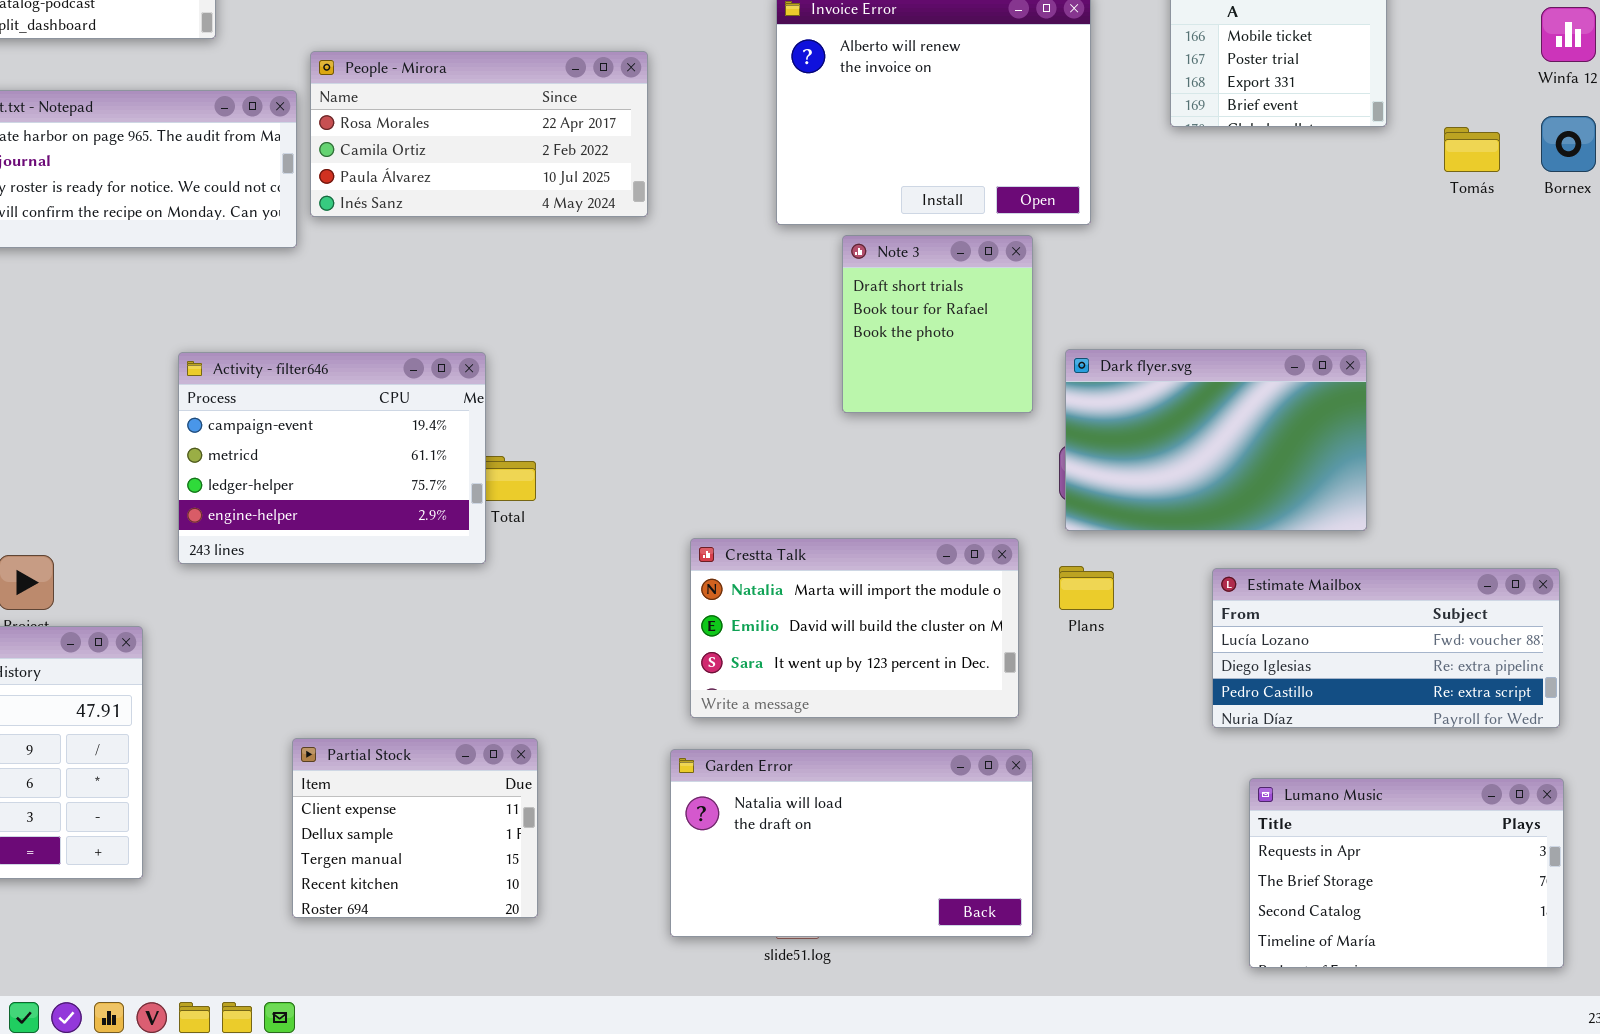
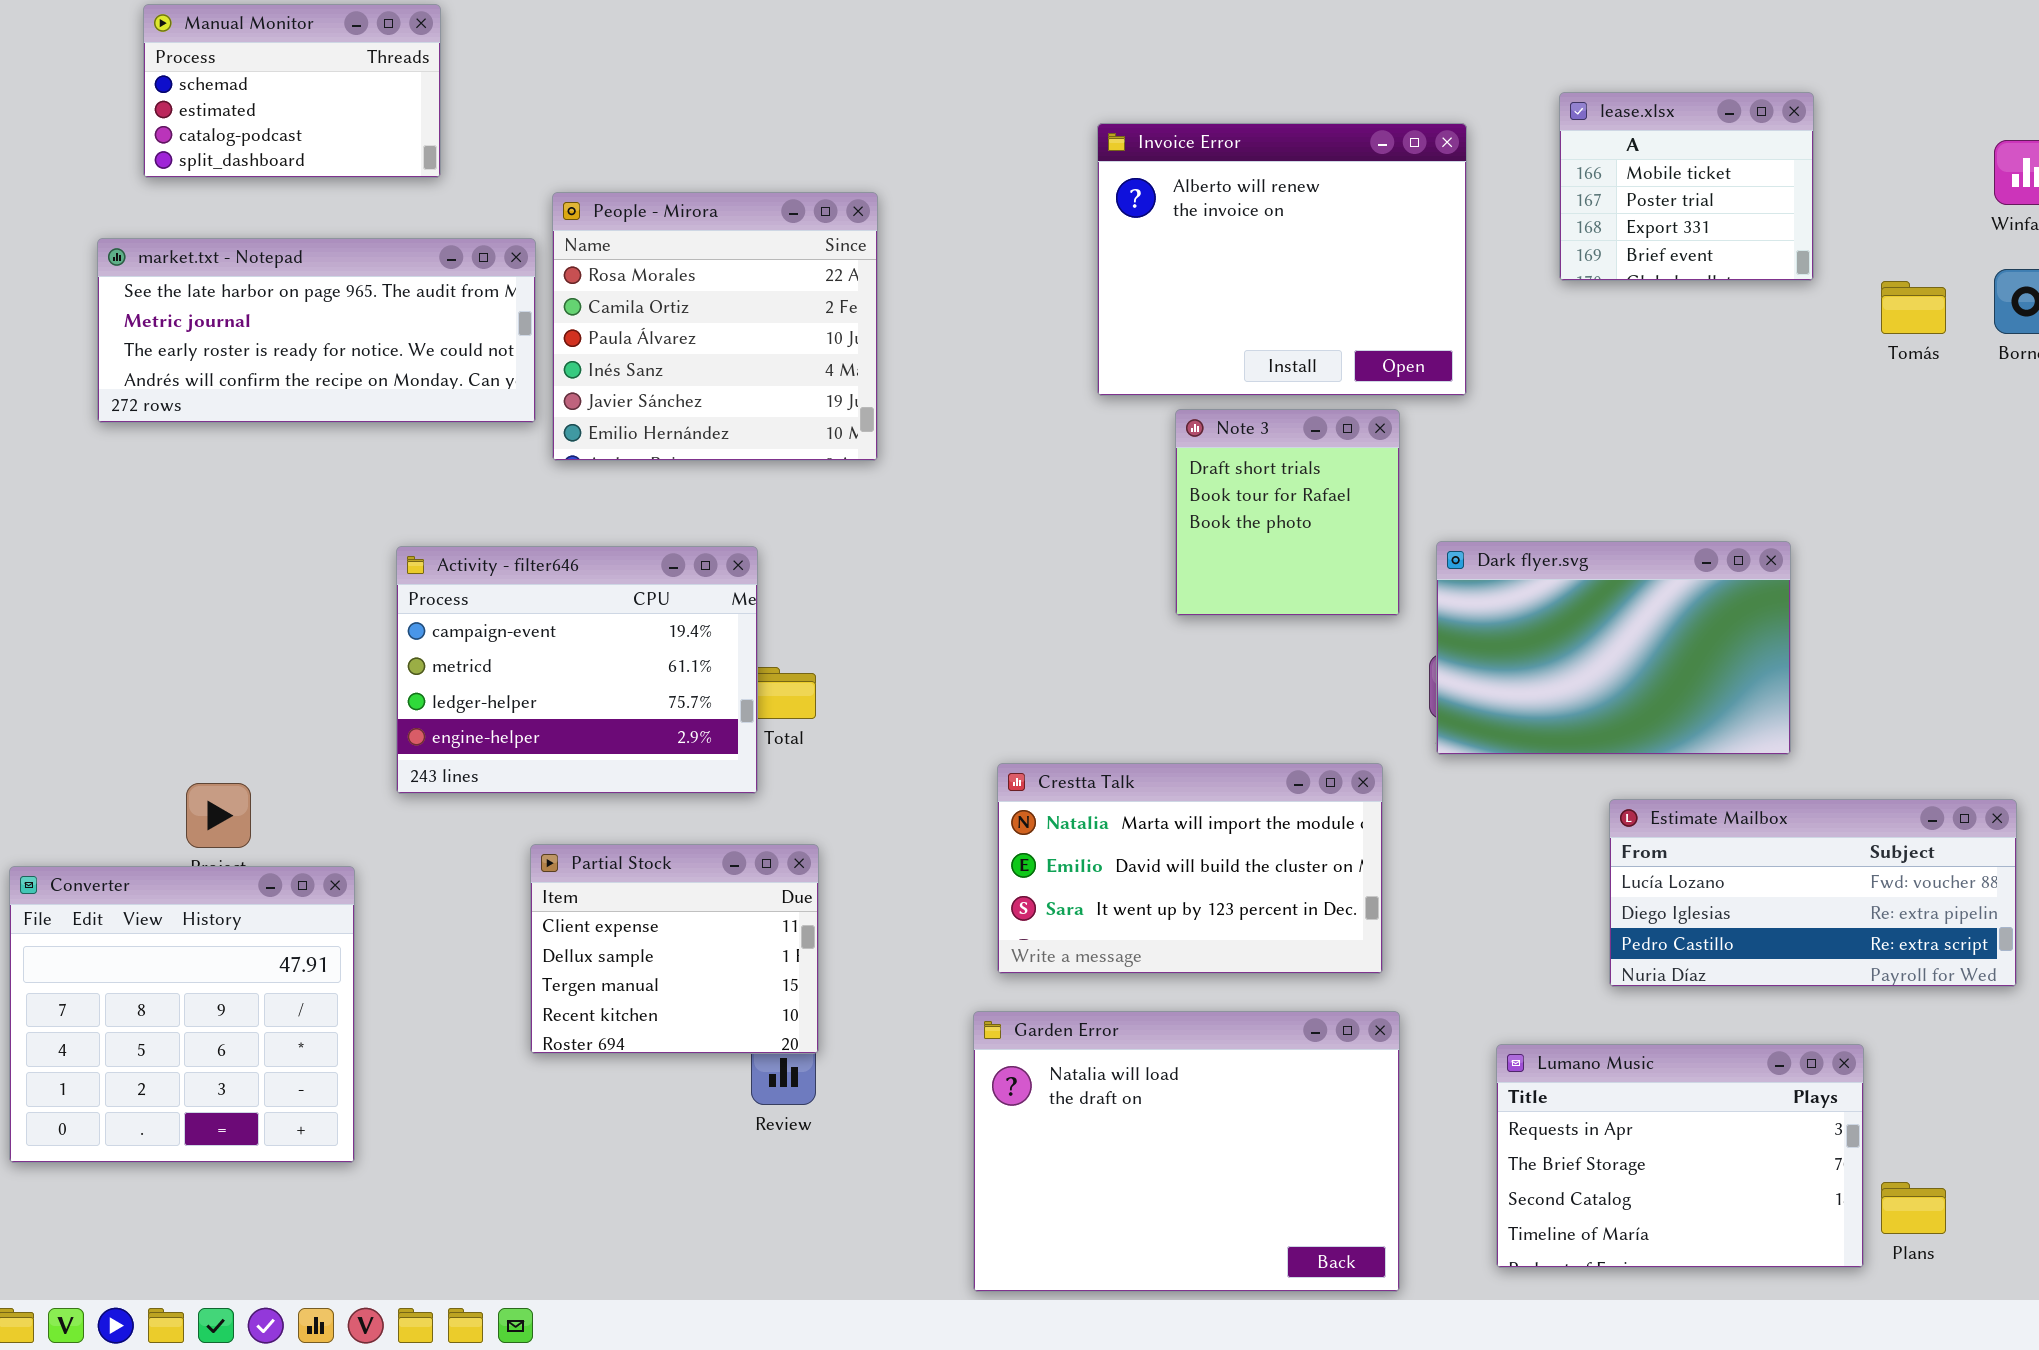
People - Mirora: [310,51,648,217] -> [552,192,878,461], resized
Plans: [1059,566,1114,610] -> [1881,1182,1946,1234], moved
Partial Stock: [292,738,538,918] -> [530,844,819,1054], moved
Garden Error: [670,749,1033,937] -> [973,1011,1400,1292], resized
Lumano Music: [1249,778,1564,968] -> [1496,1044,1864,1268], moved

